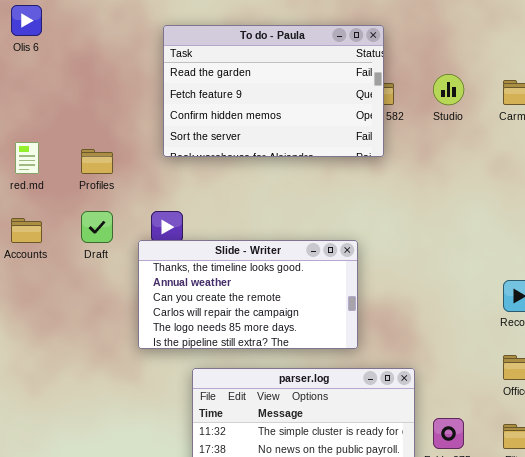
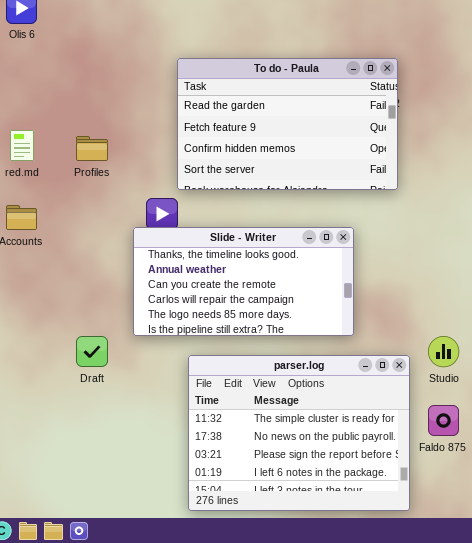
To do - Paula: [163,25,384,157] -> [177,58,398,190], moved
Studio: [433,74,464,105] -> [428,336,459,367], moved
Draft: [81,211,113,243] -> [76,336,108,367], moved

